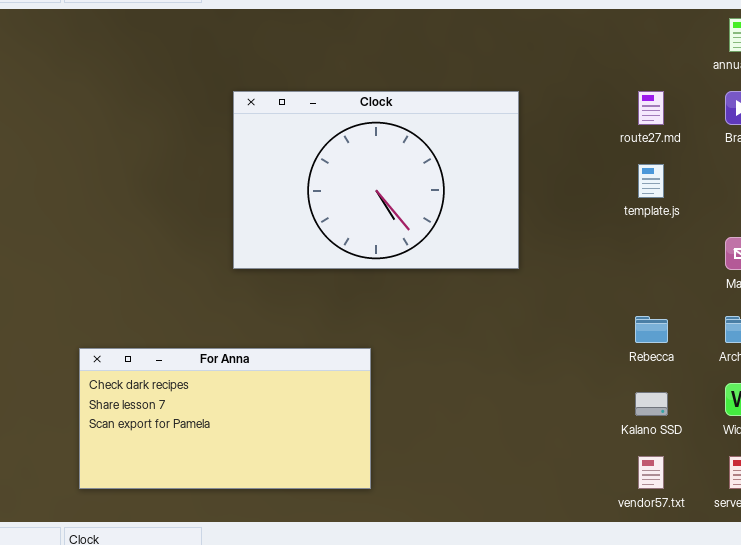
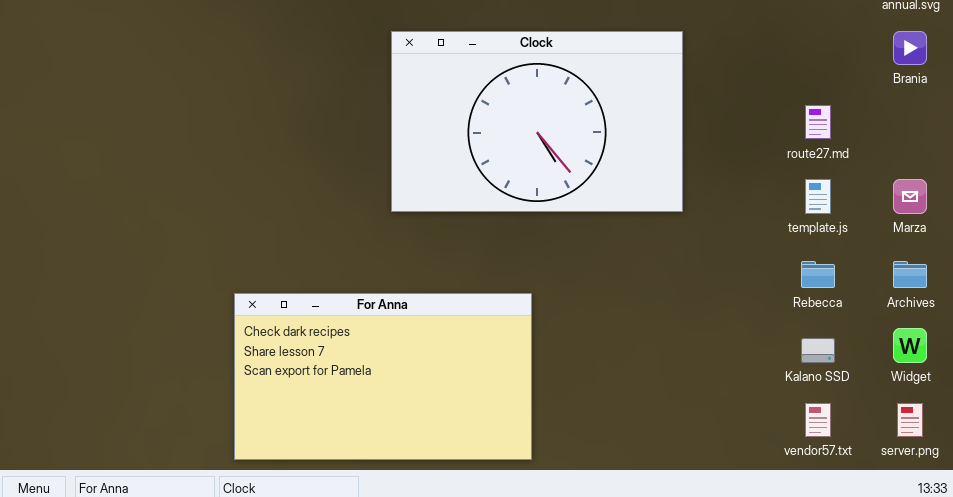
route27.md: [638,91,664,125] -> [805,105,831,139], moved
template.js: [638,164,664,198] -> [805,179,831,214], moved
For Anna: [79,348,371,489] -> [234,293,532,460], resized

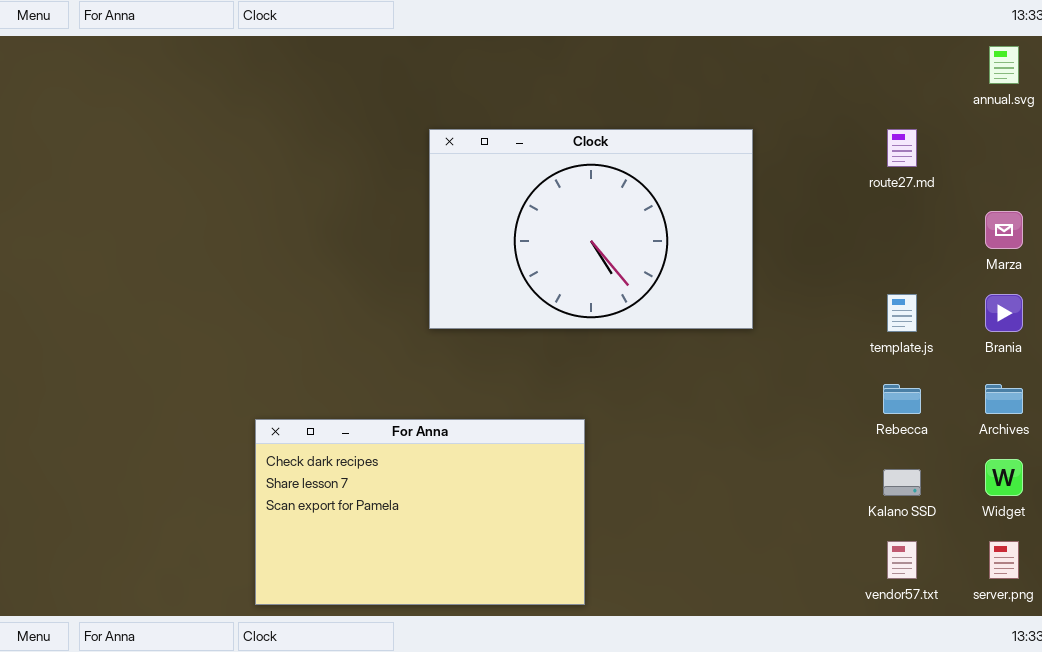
Brania: [893,31,927,65] -> [985,294,1023,332], moved
route27.md: [805,105,831,139] -> [887,129,917,167], moved
Marza: [893,179,927,214] -> [985,211,1023,249], moved

